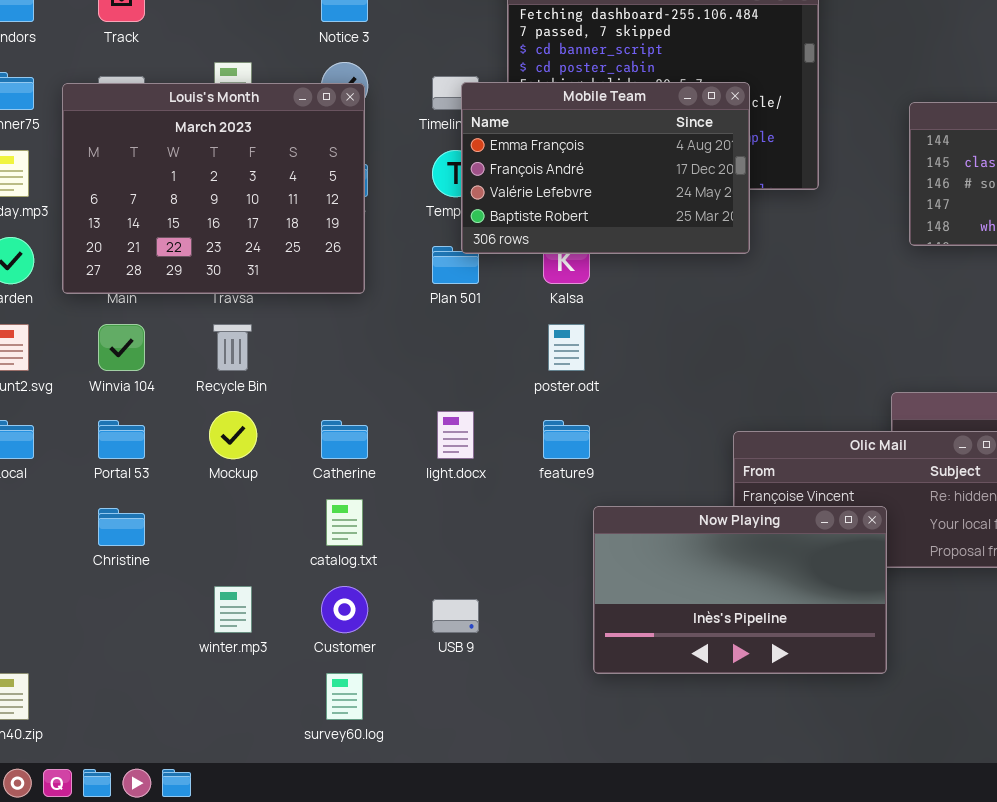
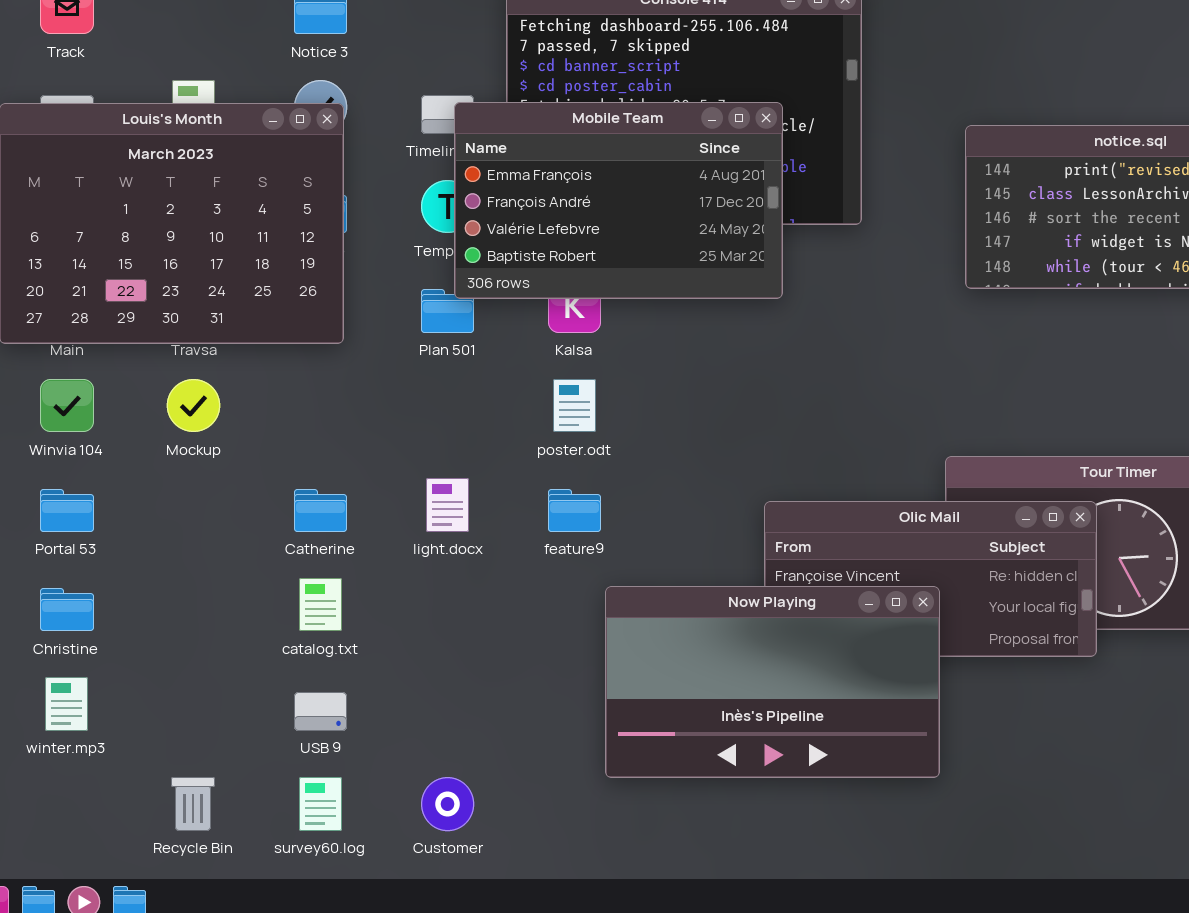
Recycle Bin: [213,324,252,371] -> [171,777,215,831], moved
Mockup: [209,411,257,459] -> [167,379,220,432], moved
winter.mp3: [214,586,252,633] -> [45,677,88,731], moved
Customer: [321,586,368,633] -> [421,777,474,831], moved
USB 9: [432,599,479,633] -> [294,692,347,731], moved

